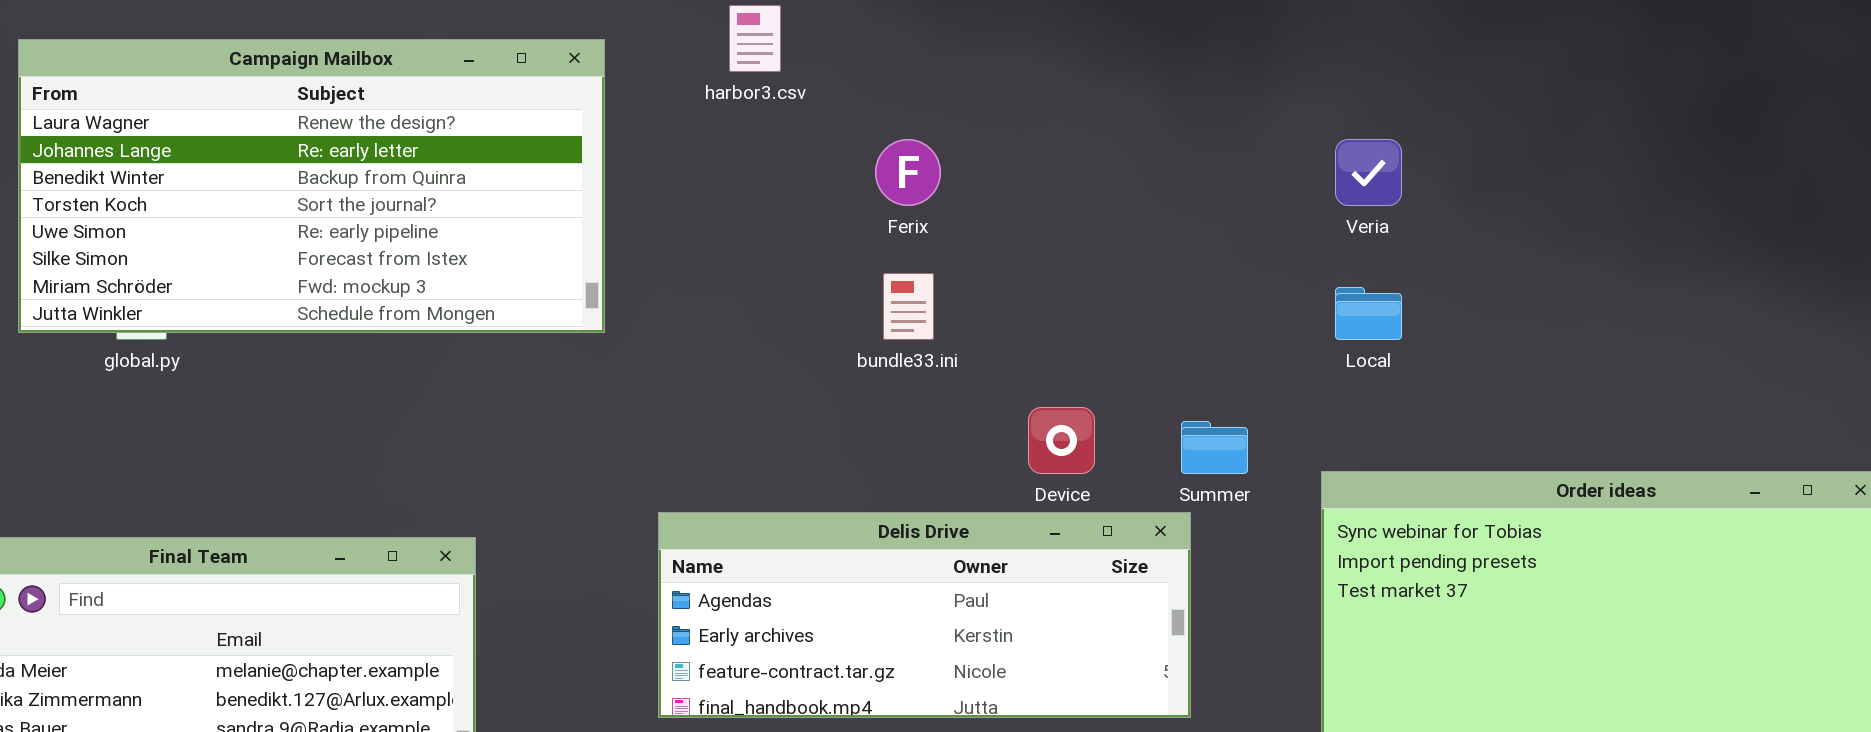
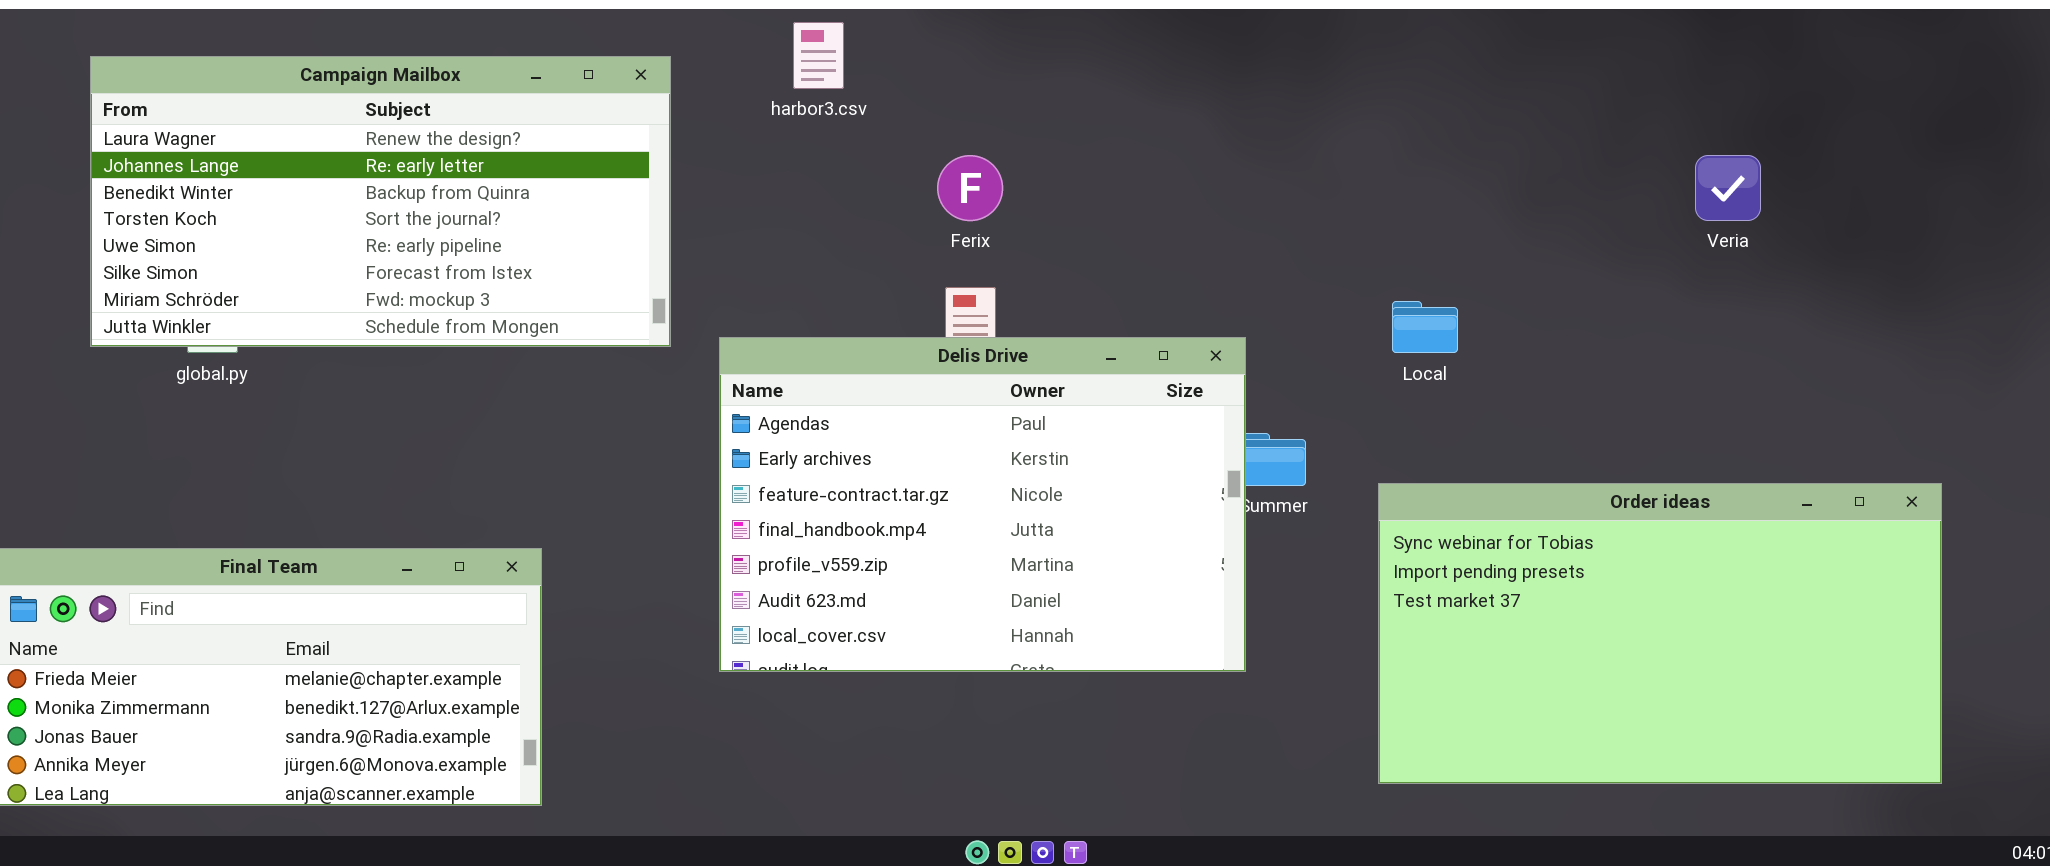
Veria: [1335,139,1402,206] -> [1695,155,1761,221], moved
Delis Drive: [658,512,1191,718] -> [719,337,1246,672], moved, resized

